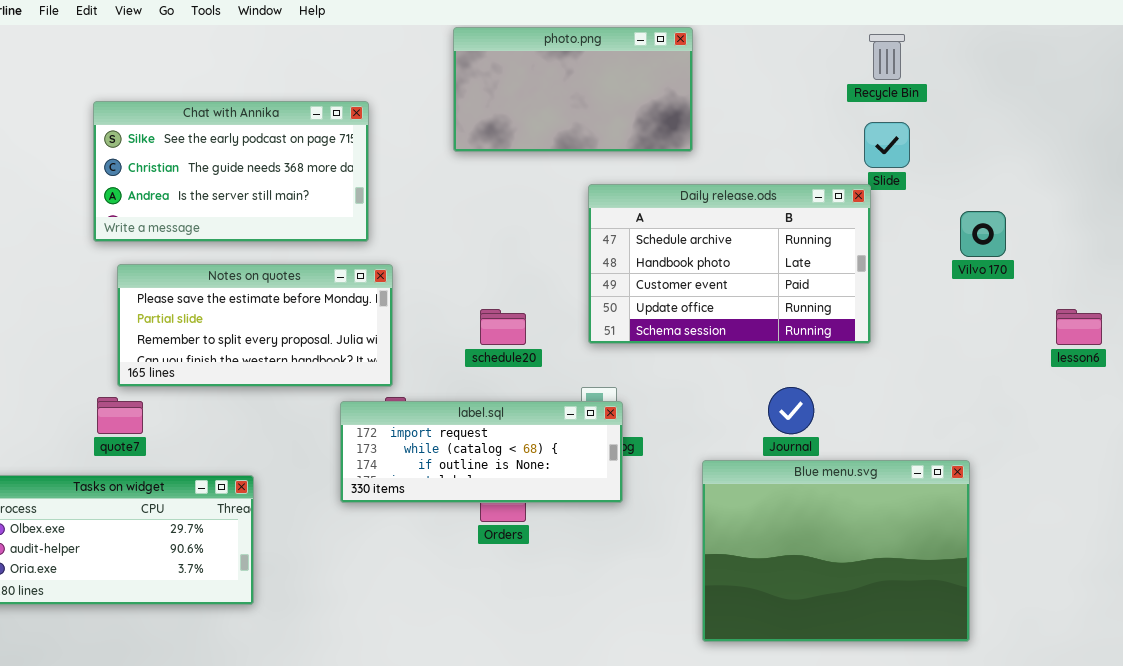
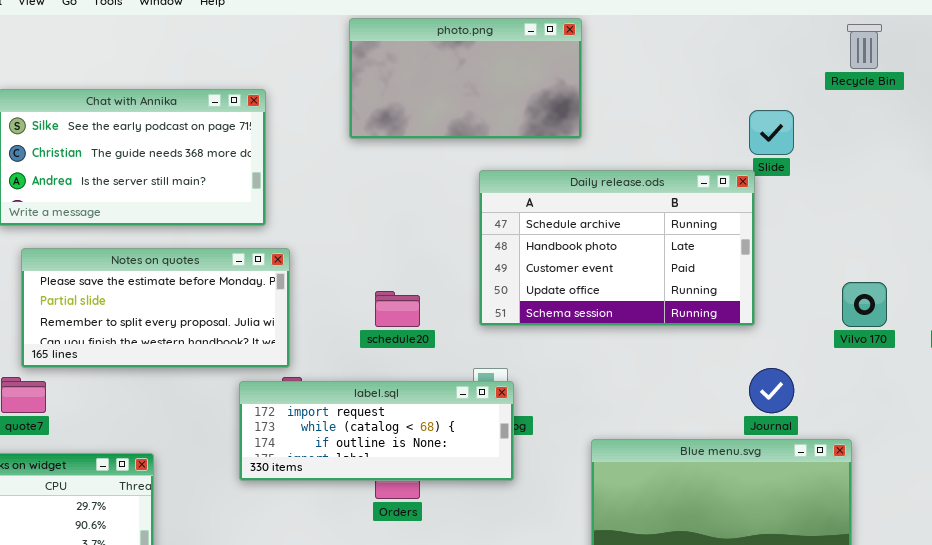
Recycle Bin: [869,34,905,80] -> [847,24,882,69], moved
Vilvo 170: [960,211,1006,257] -> [842,282,887,327], moved
Journal: [768,387,814,434] -> [749,368,794,413], moved

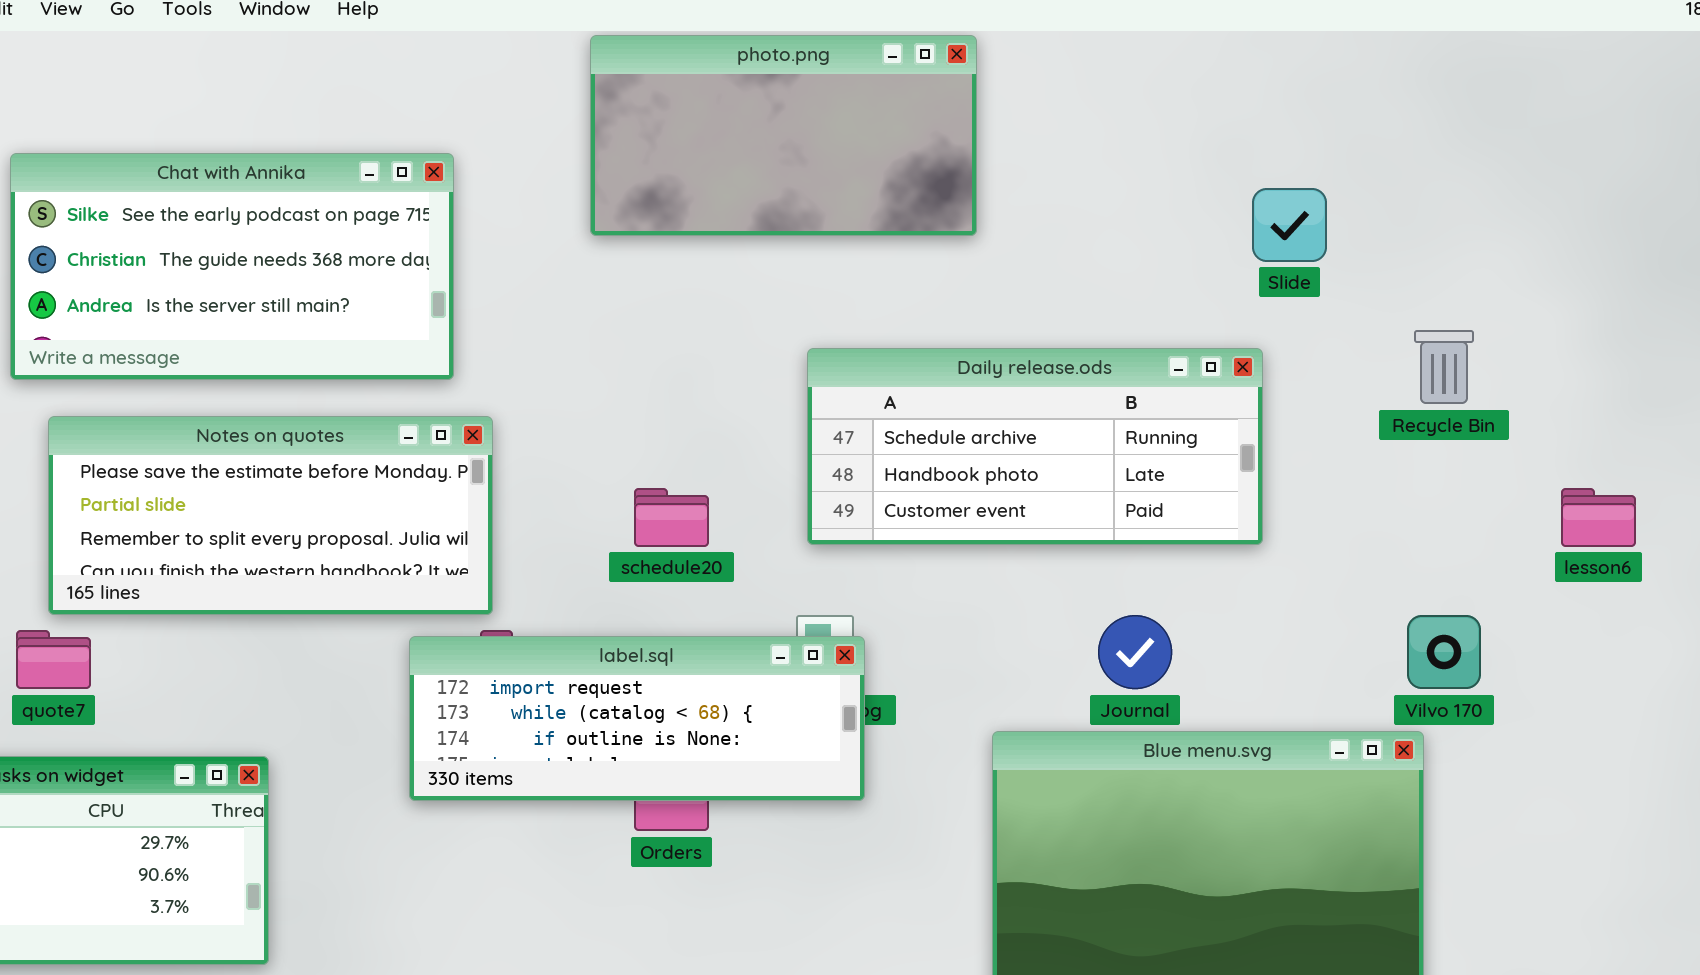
Recycle Bin: [847,24,882,69] -> [1414,330,1474,404], moved
Daily release.ods: [479,170,755,326] -> [807,348,1263,545], resized
Vilvo 170: [842,282,887,327] -> [1407,615,1481,689], moved
Journal: [749,368,794,413] -> [1098,615,1172,689], moved

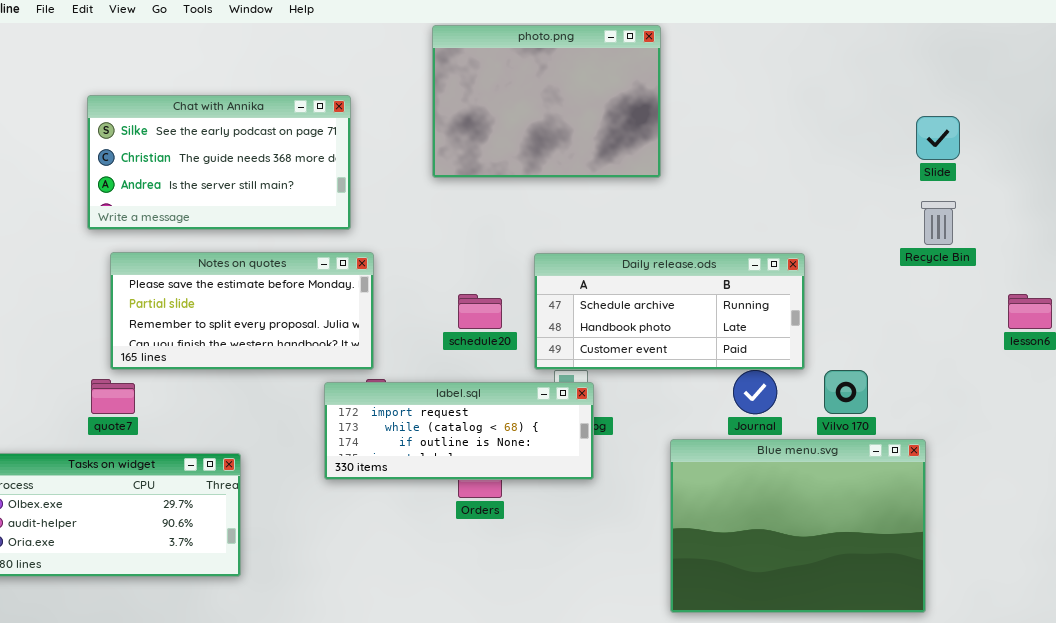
photo.png: [590,35,977,236] -> [432,25,661,178], resized
Slide: [1252,188,1327,262] -> [916,116,960,160], moved
Daily release.ods: [807,348,1263,545] -> [534,253,805,370], moved
Vilvo 170: [1407,615,1481,689] -> [824,370,868,414], moved

